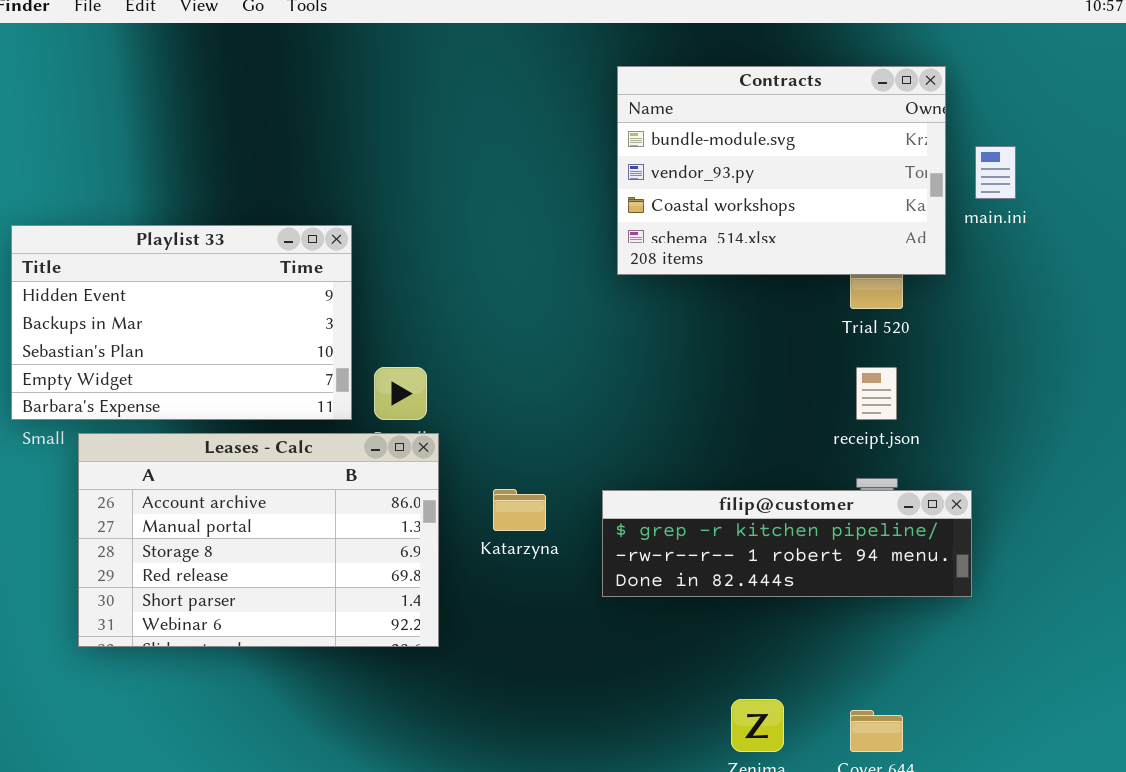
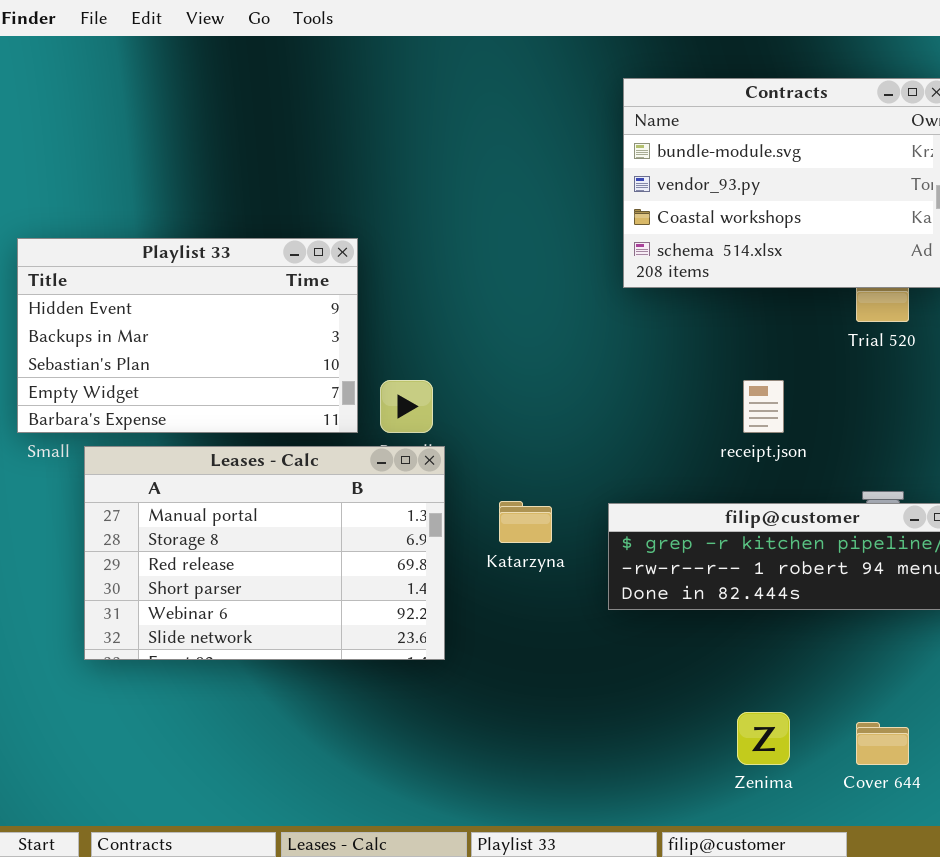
receipt.json: [856,367,897,420] -> [743,380,784,433], moved
Leases - Calc: [78,433,439,647] -> [84,446,445,660], scrolled down 1 row

